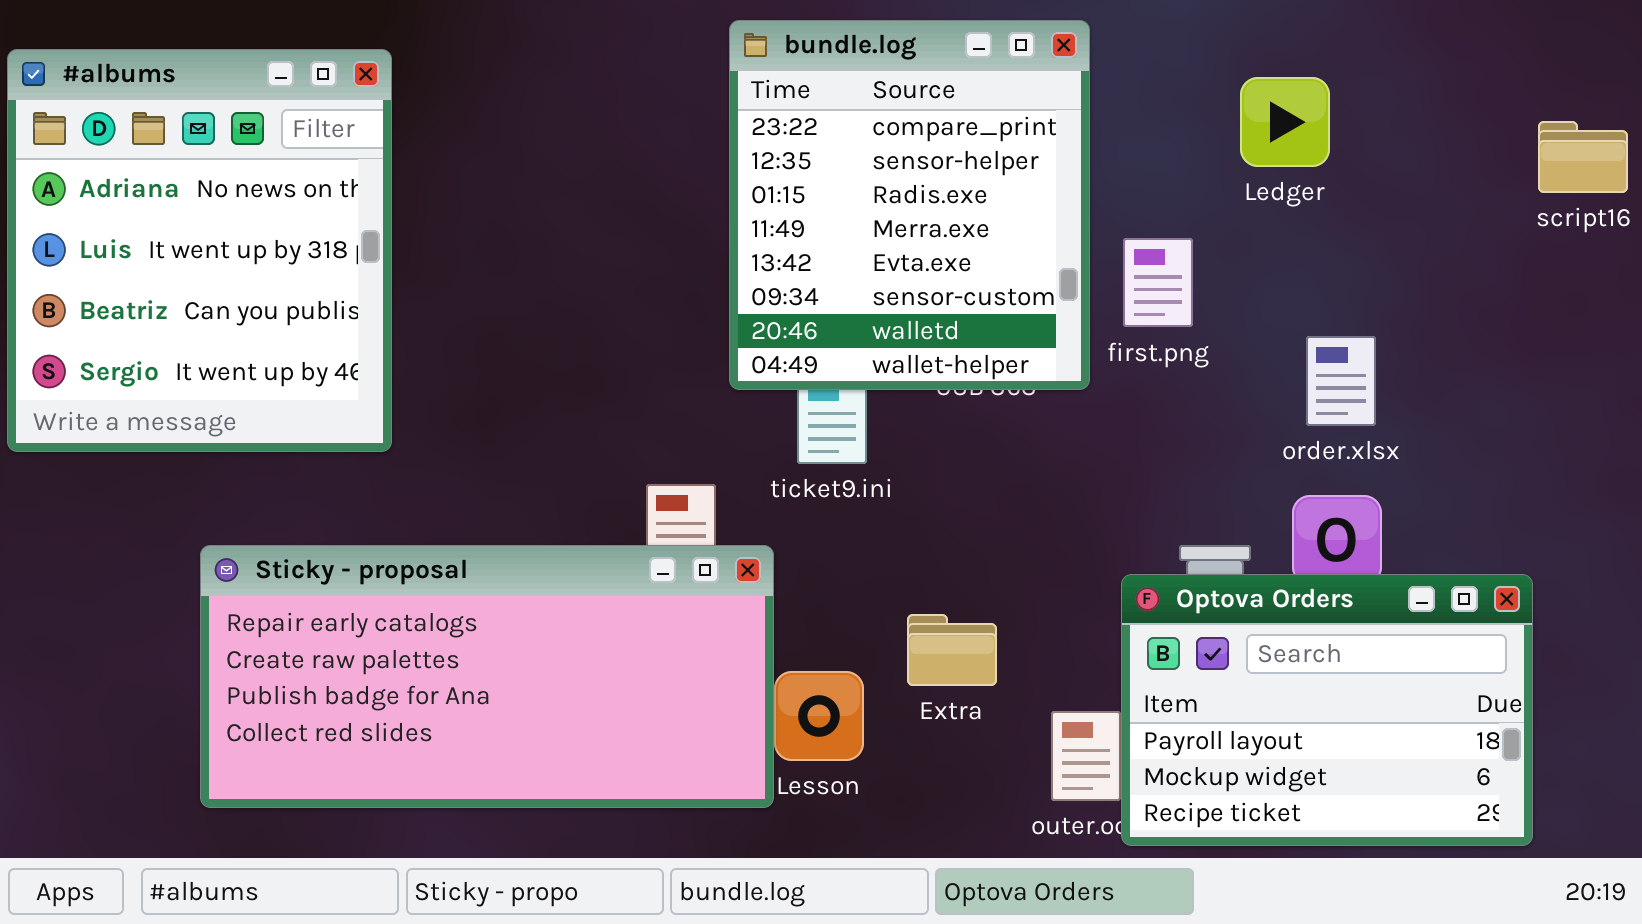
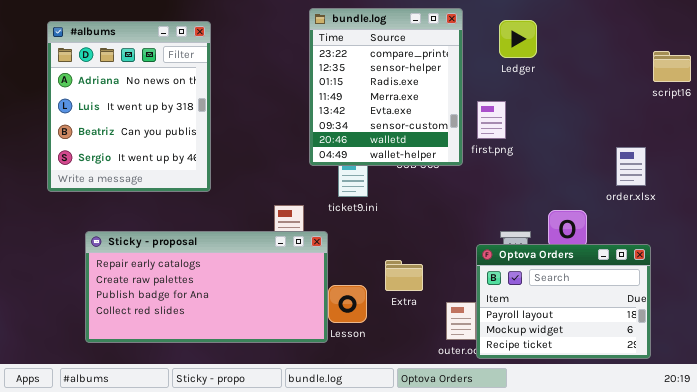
#albums: [7,49,392,452] -> [47,21,211,192], moved
Ledger: [1240,77,1330,167] -> [499,20,537,58], moved
order.xlsx: [1306,336,1376,426] -> [616,147,646,186], moved

